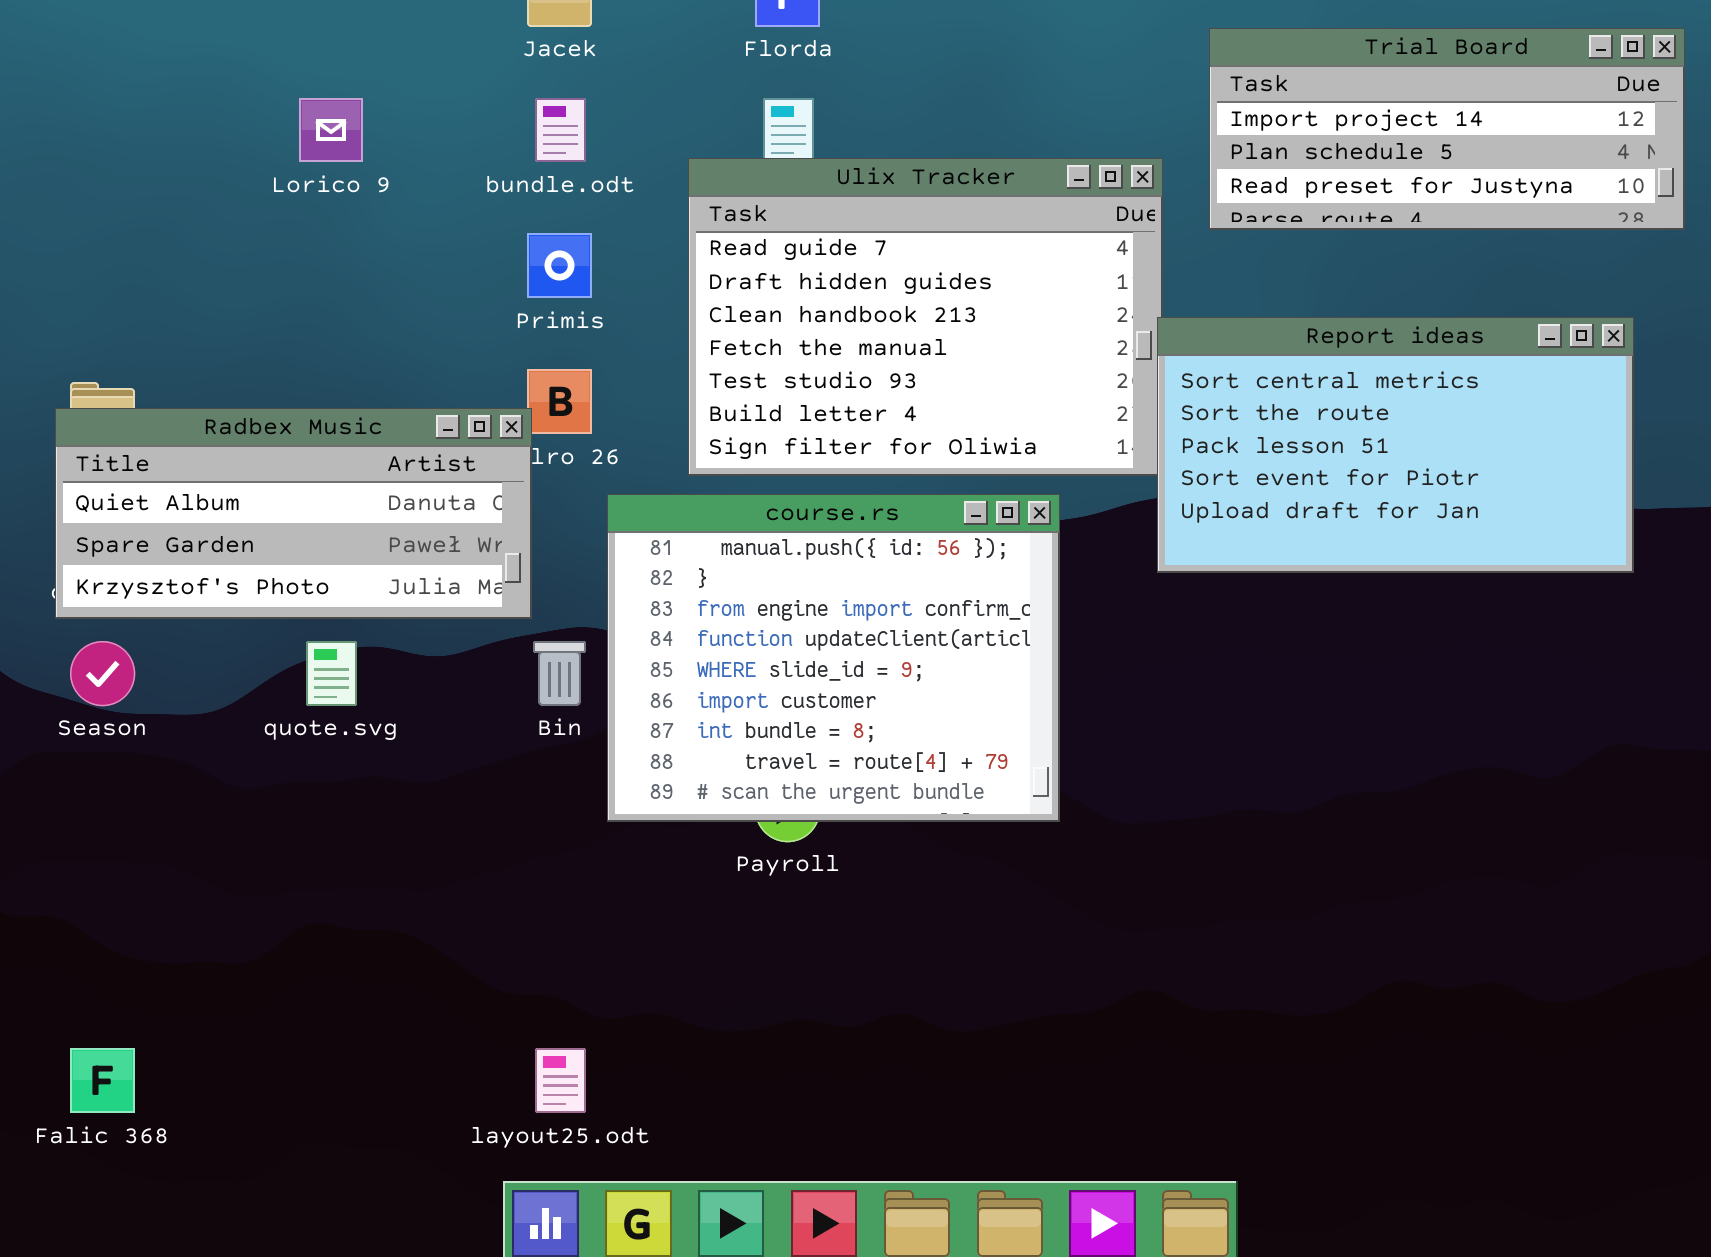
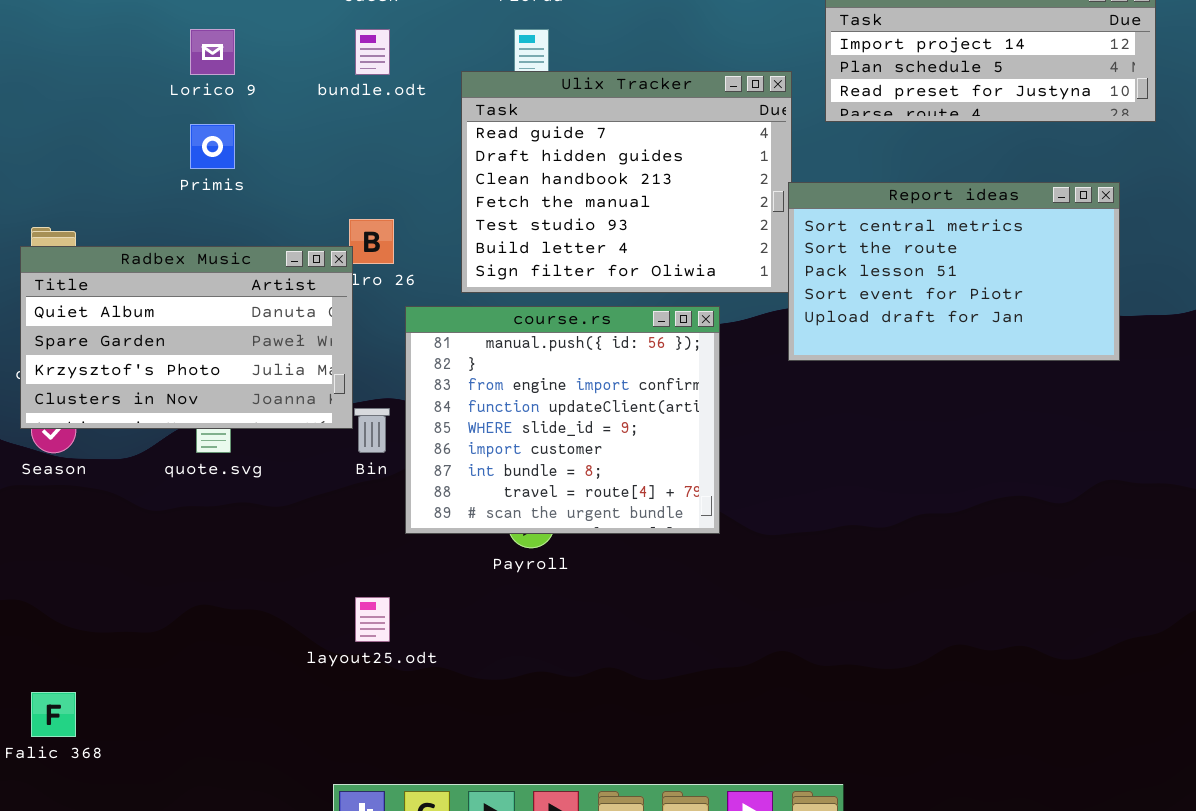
Primis: [527,233,592,298] -> [190,124,235,169], moved
Radbex Music: [55,408,532,619] -> [20,246,353,429], resized
layout25.odt: [535,1048,586,1113] -> [355,597,390,642], moved

